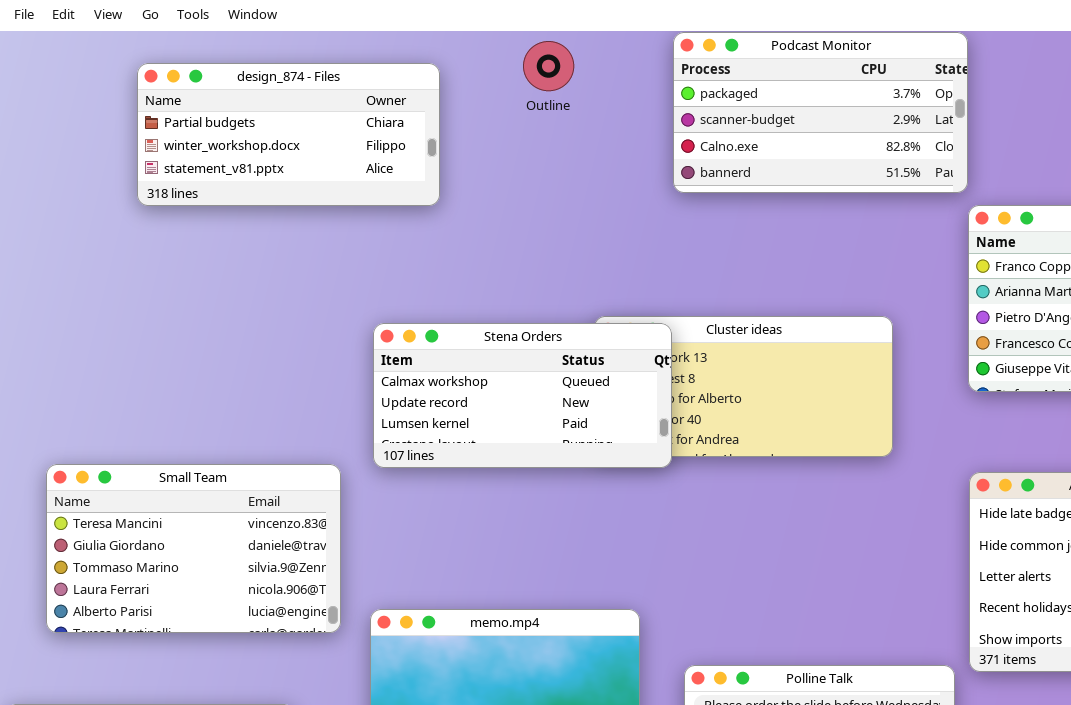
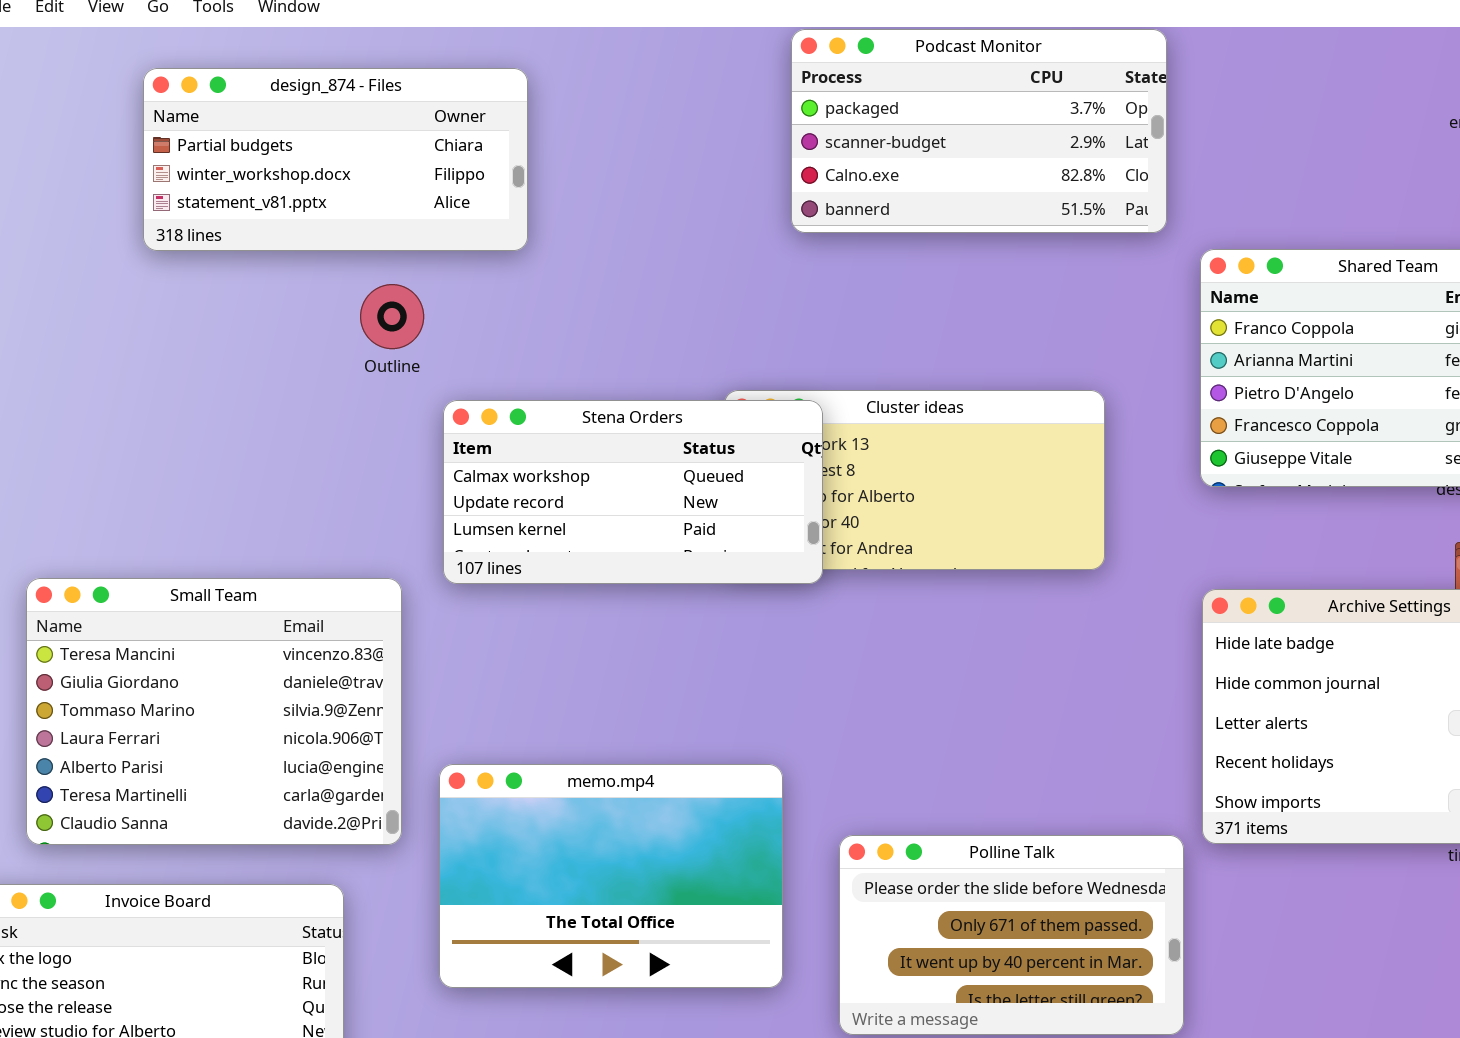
Podcast Monitor: [673,32,968,193] -> [791,29,1167,233], moved
Outline: [523,41,574,91] -> [360,284,424,349], moved
Small Team: [46,464,341,633] -> [26,578,402,845], resized

